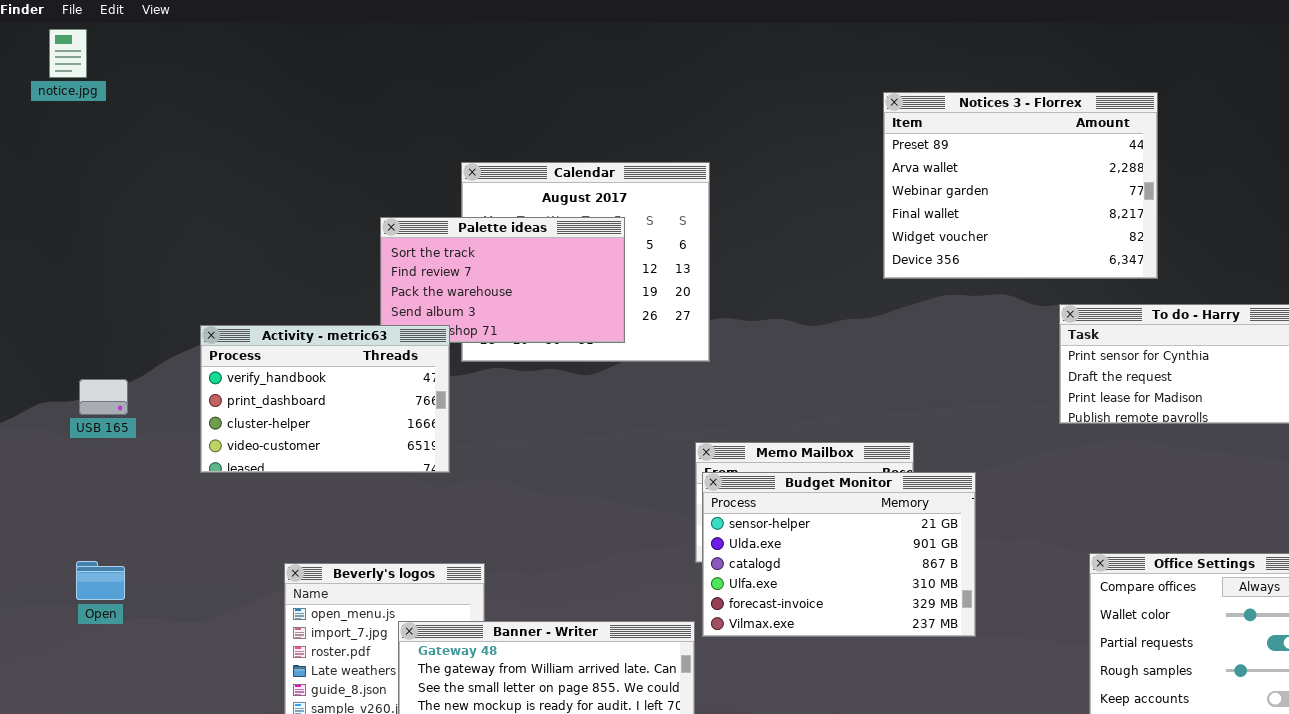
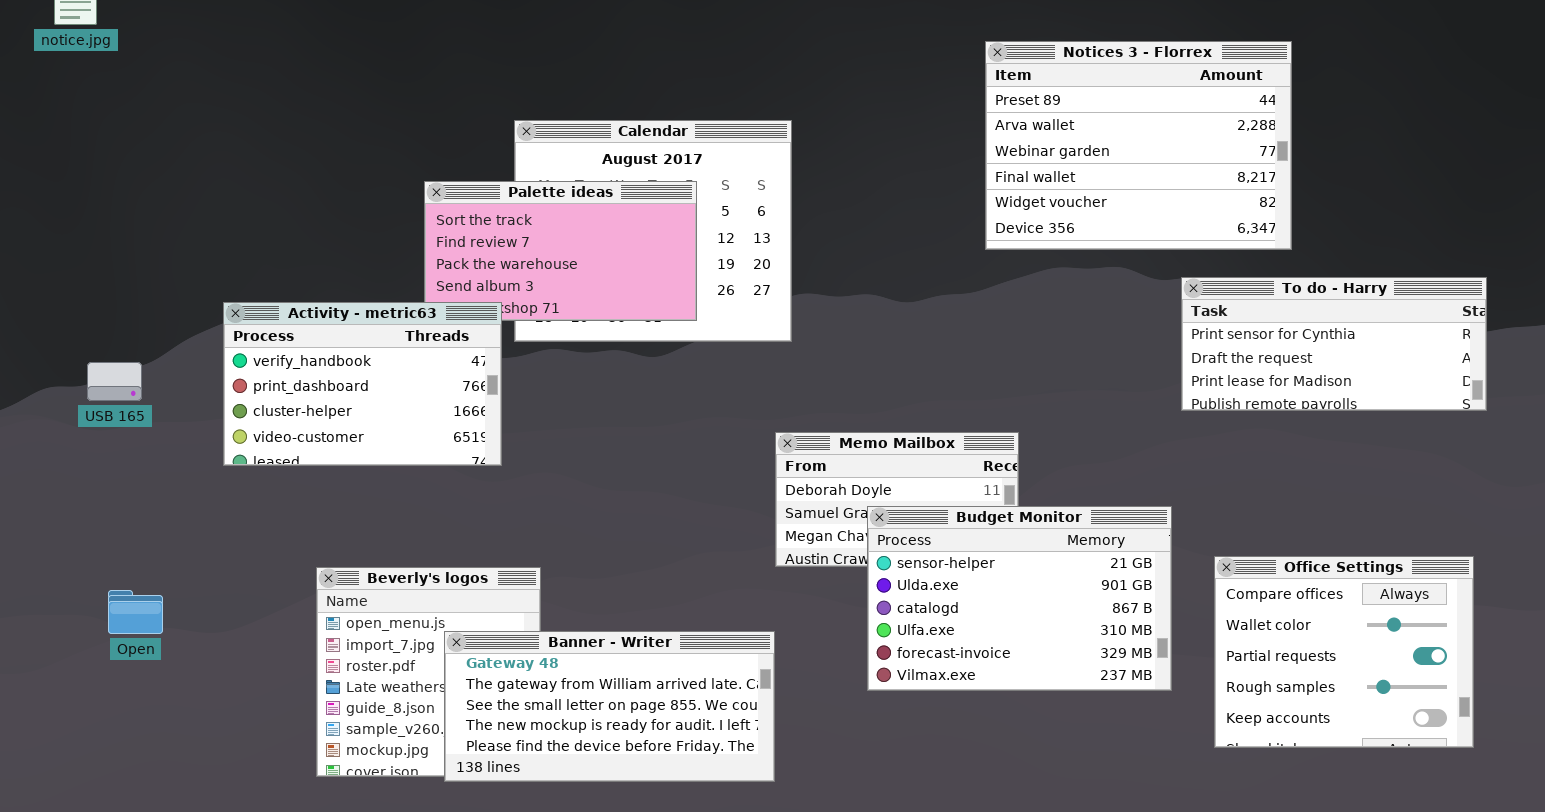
Budget Monitor: [702,472,976,637] -> [867,506,1172,691], moved
Open: [76,561,125,600] -> [108,590,163,634], moved

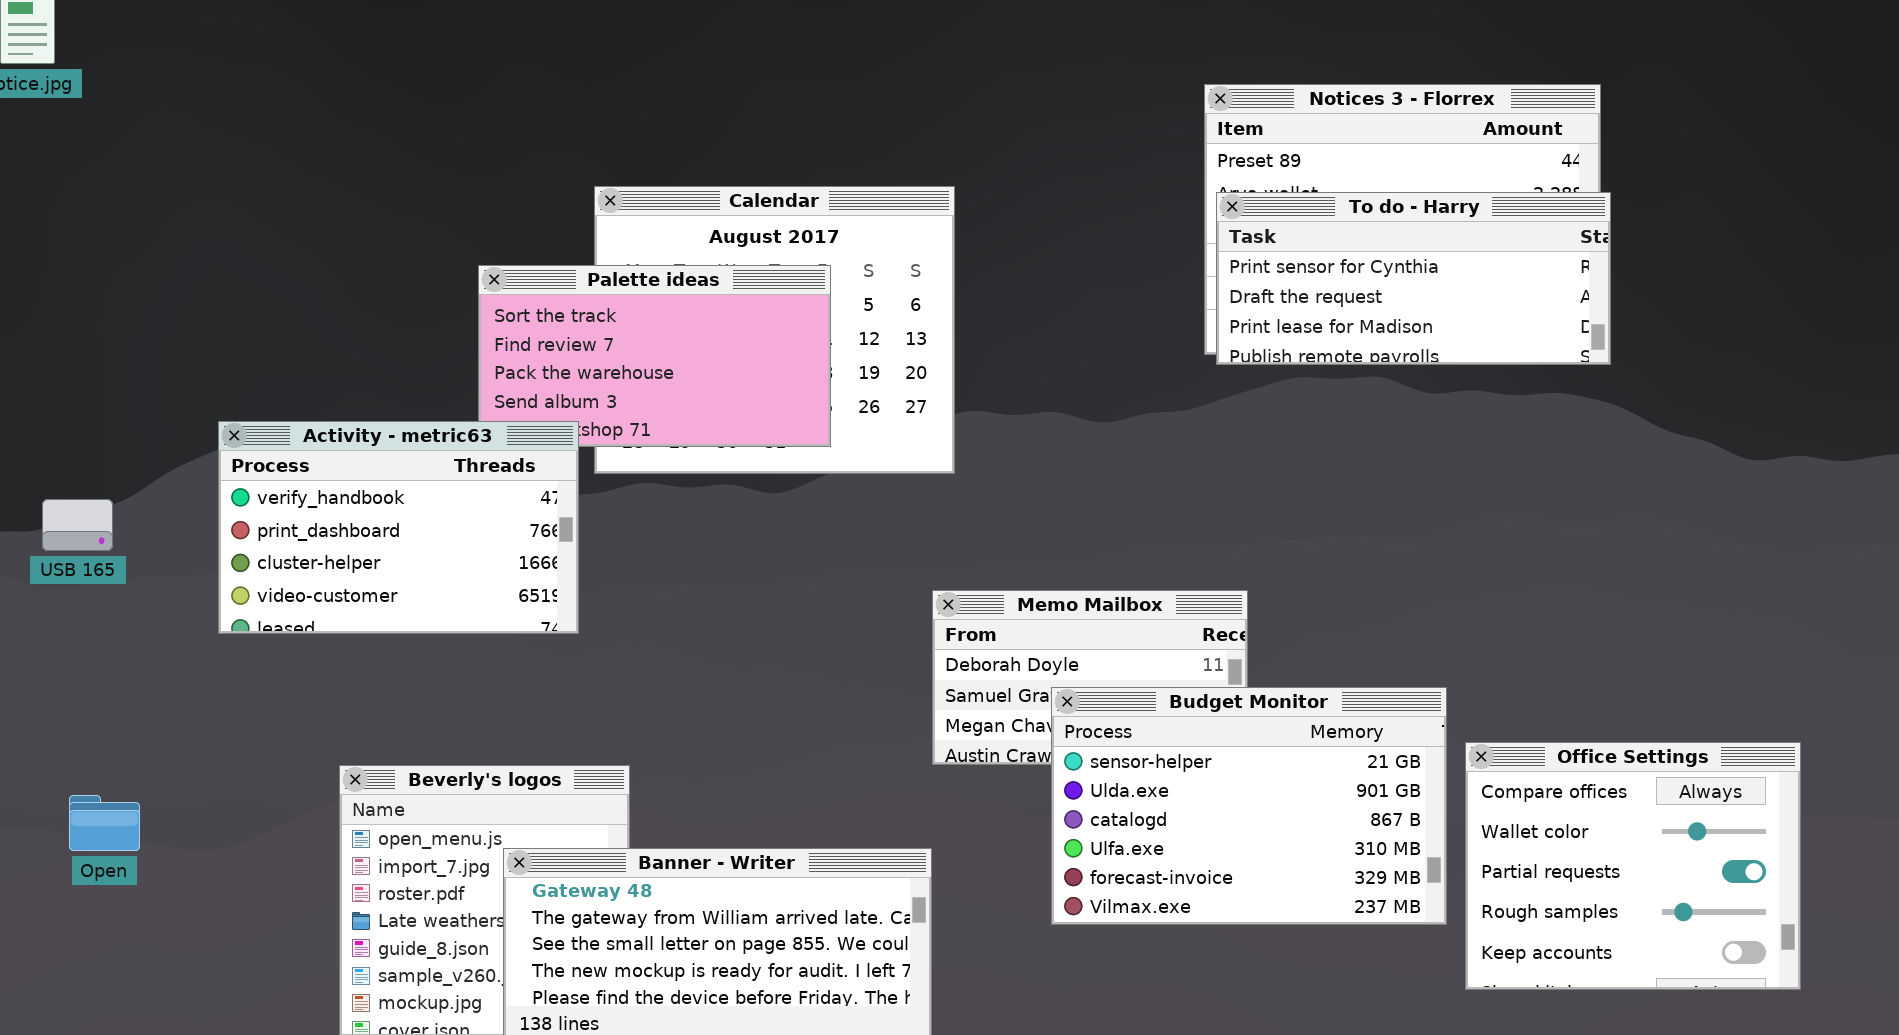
To do - Harry: [1181,277,1487,411] -> [1216,192,1611,365], moved
Office Settings: [1214,556,1474,748] -> [1465,742,1801,990], moved

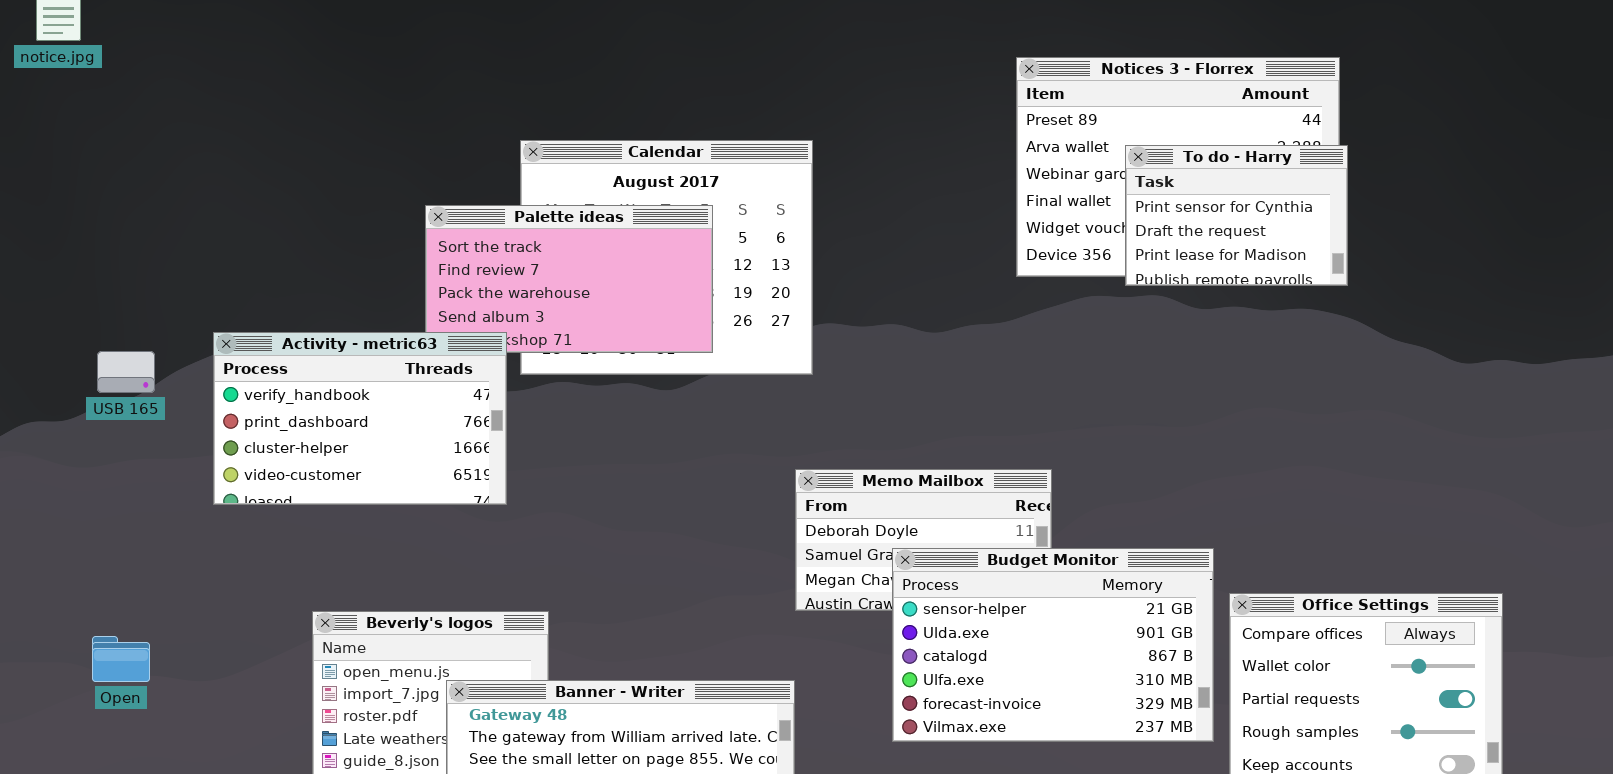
To do - Harry: [1216,192,1611,365] -> [1125,145,1348,286], resized
USB 165: [42,499,113,551] -> [97,351,155,393], moved

